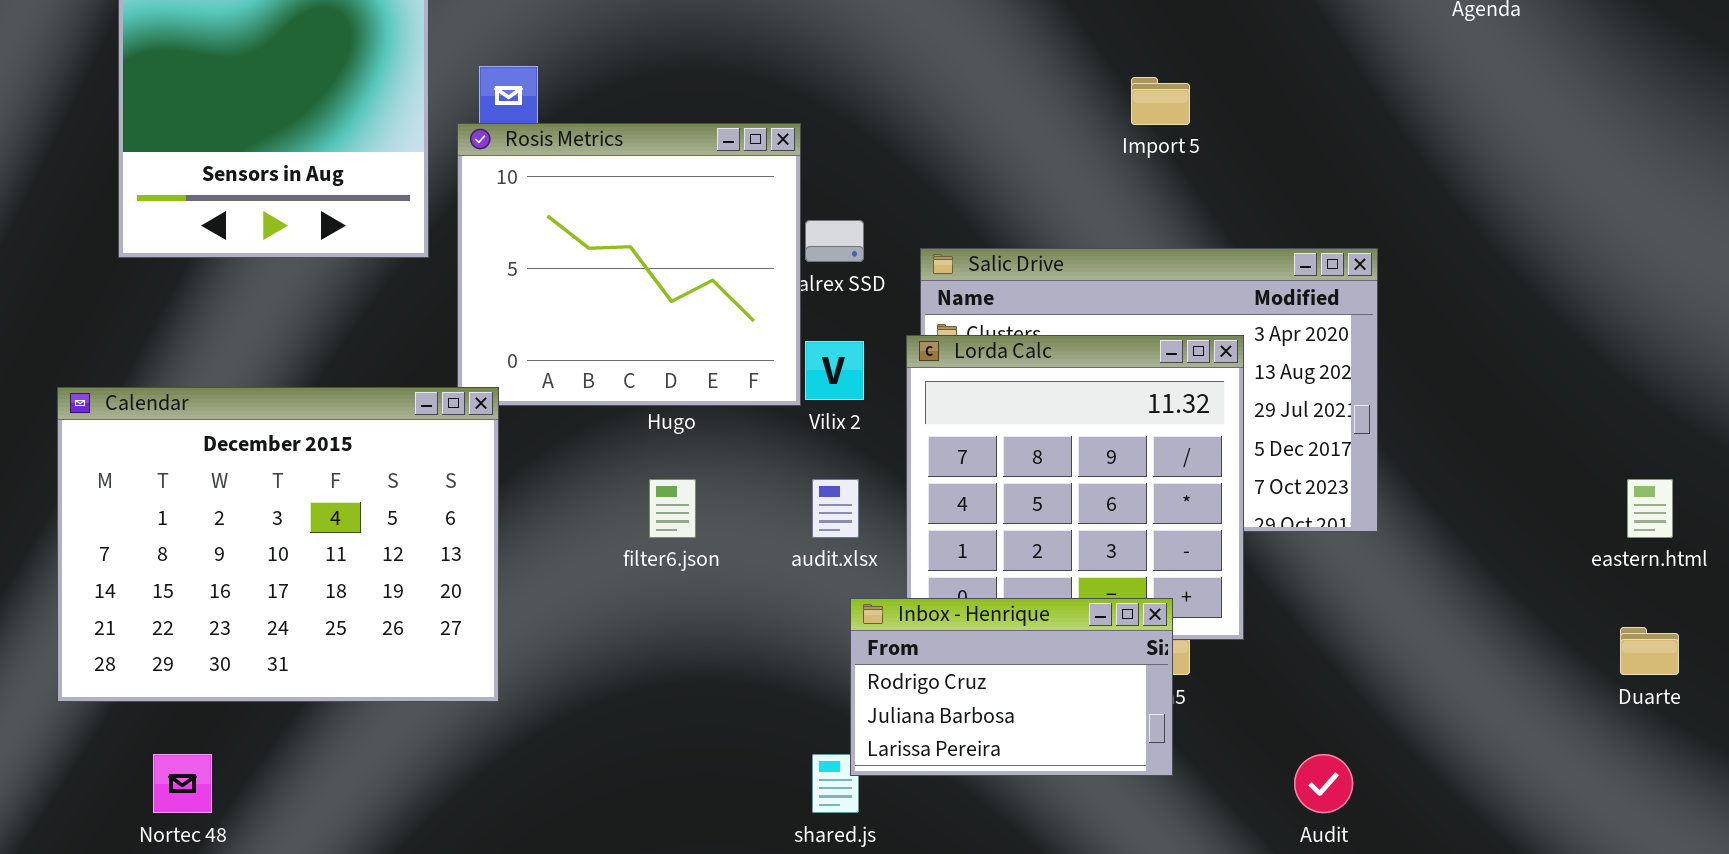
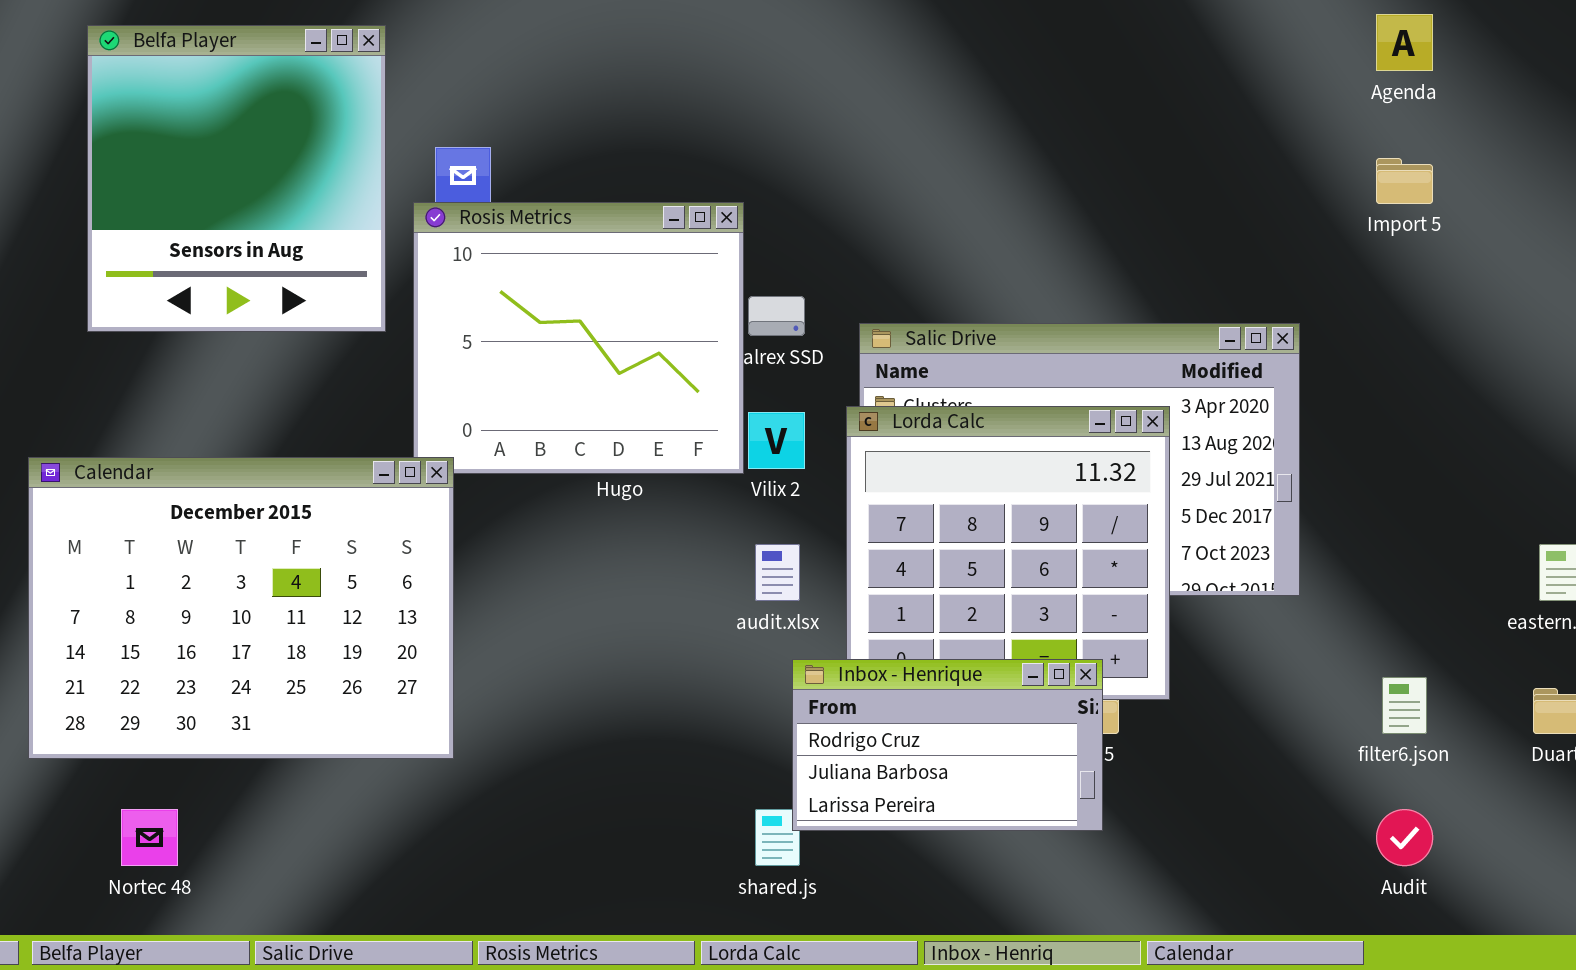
Import 5: [1131,77,1190,125] -> [1376,158,1433,204], moved
filter6.json: [649,479,696,538] -> [1382,677,1427,734], moved
Audit: [1294,754,1353,813] -> [1376,809,1433,866], moved

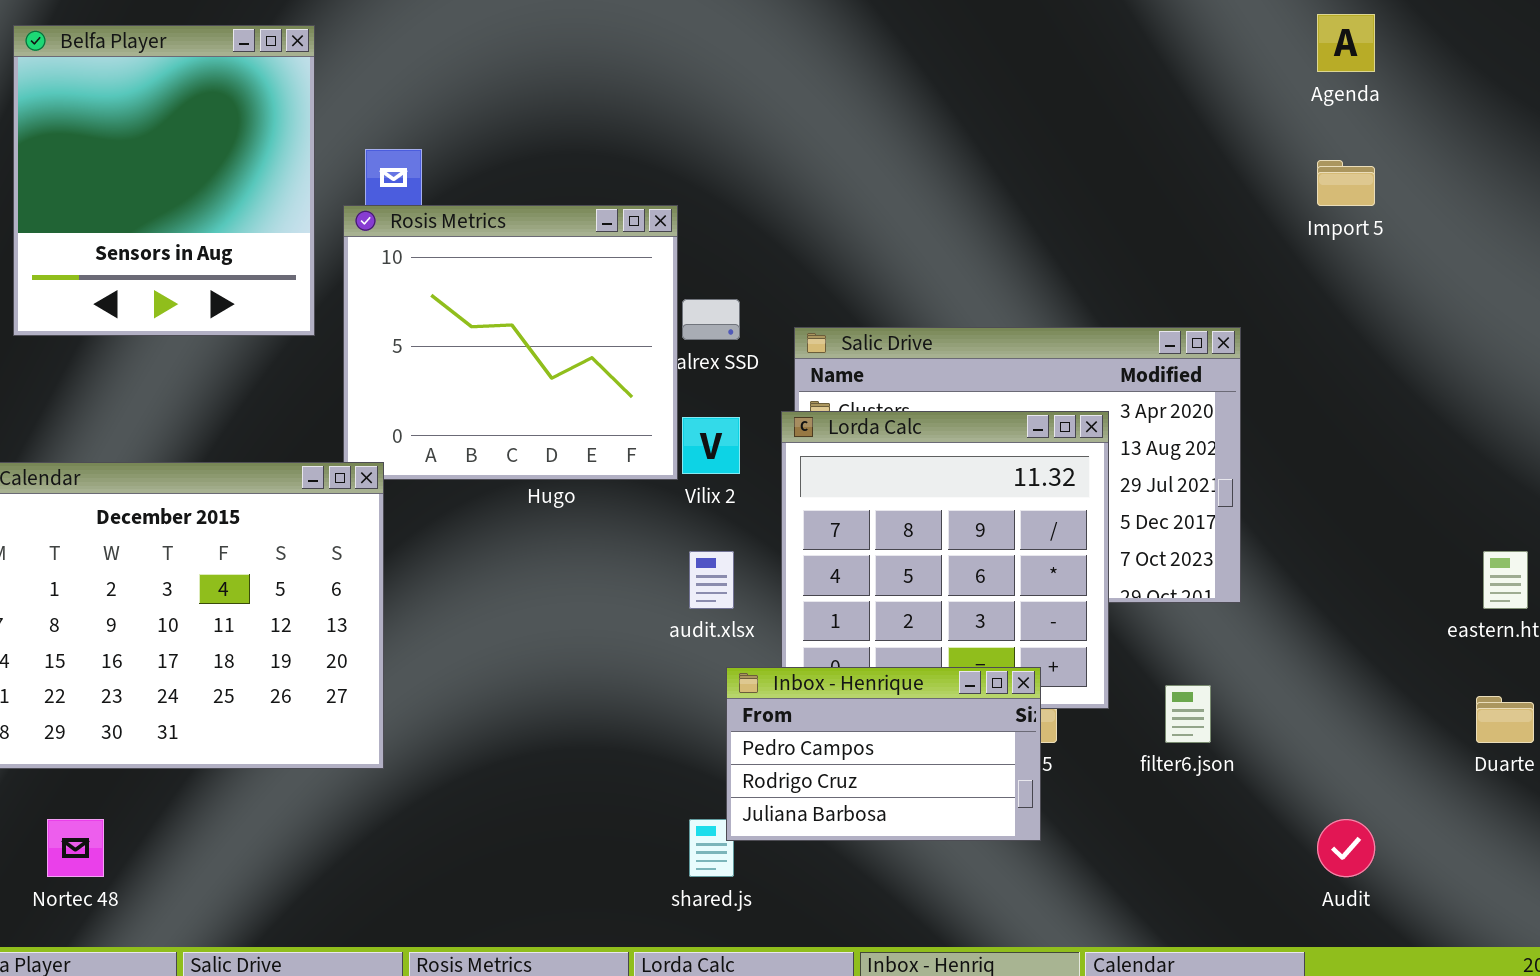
Inbox - Henrique: [792,659,1103,831] -> [726,667,1041,841], scrolled up 1 row
filter6.json: [1382,677,1427,734] -> [1165,685,1211,743], moved

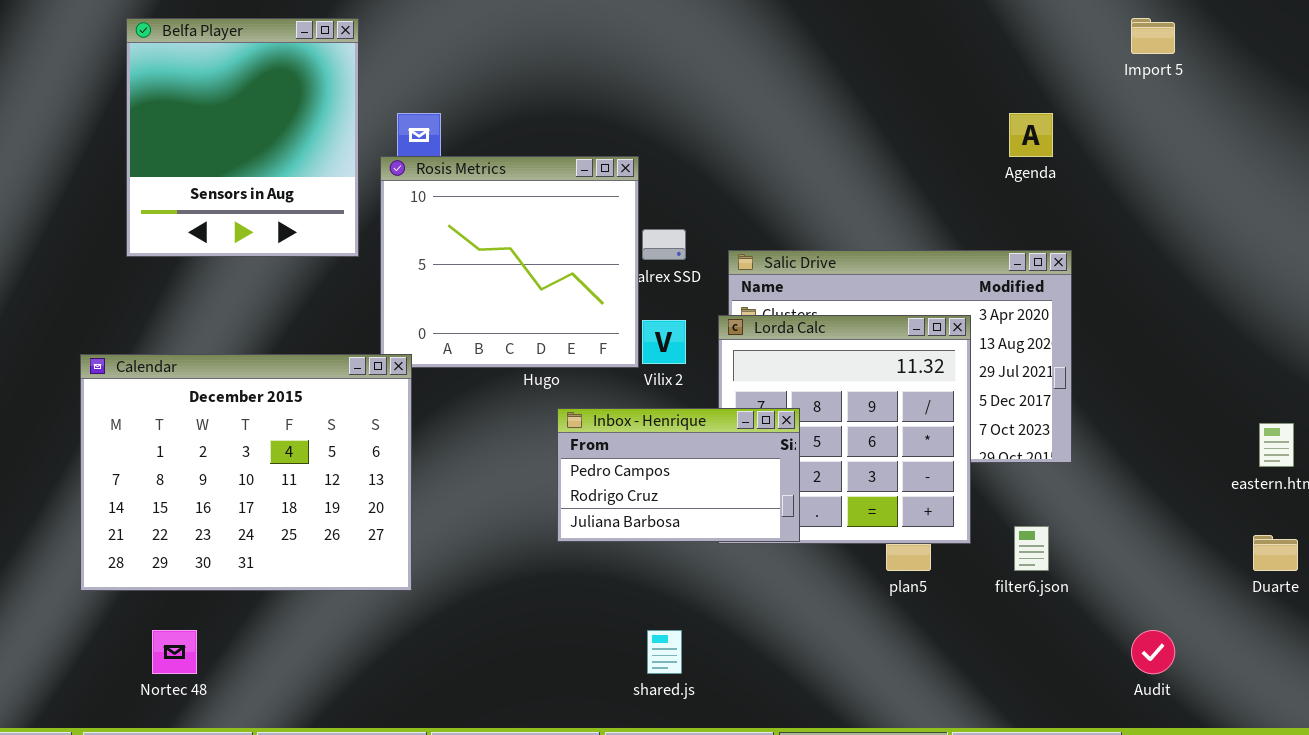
Agenda: [1317,14,1375,72] -> [1009,113,1053,157], moved
Import 5: [1317,160,1375,206] -> [1131,18,1175,54], moved
Inbox - Henrique: [726,667,1041,841] -> [557,408,800,542], moved

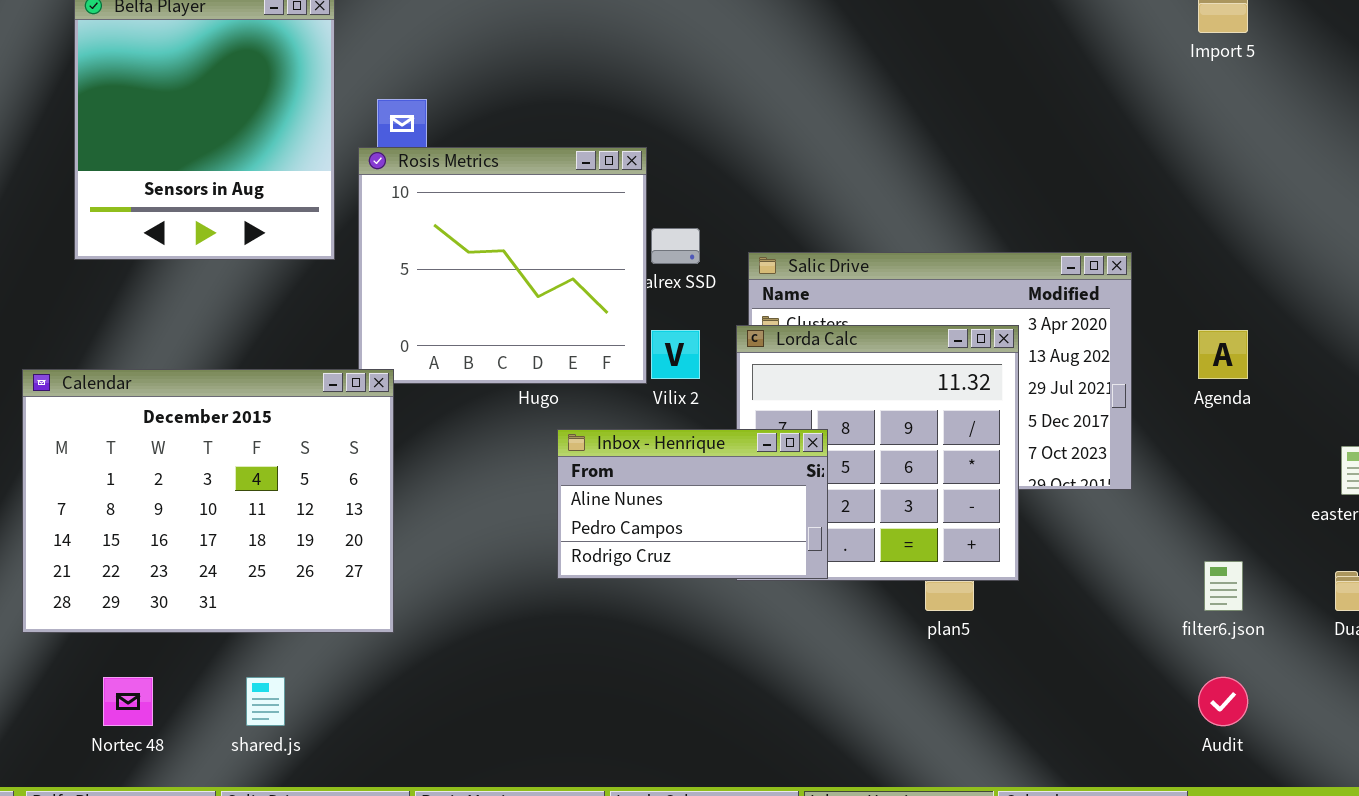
Agenda: [1009,113,1053,157] -> [1198,330,1248,379], moved
Inbox - Henrique: [557,408,800,542] -> [557,429,828,579], scrolled up 1 row
filter6.json: [1014,526,1049,571] -> [1204,561,1243,611], moved
shared.js: [647,630,682,674] -> [246,677,285,726], moved

